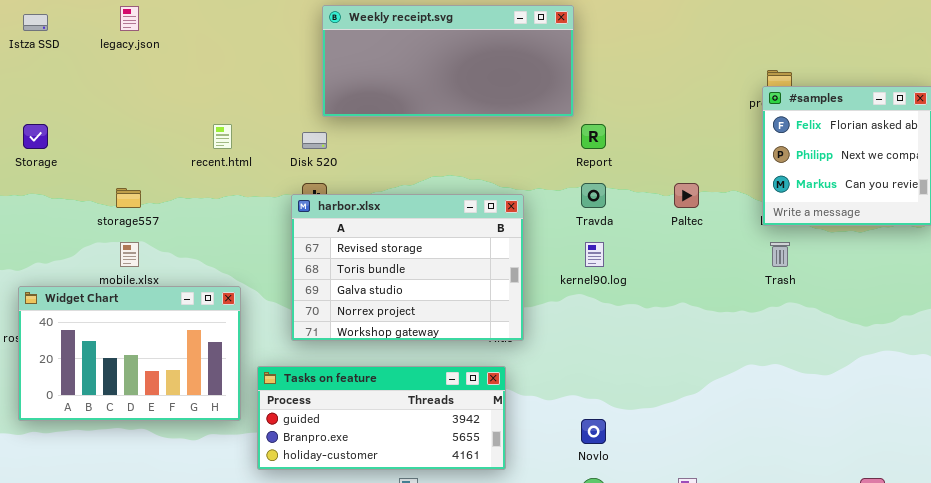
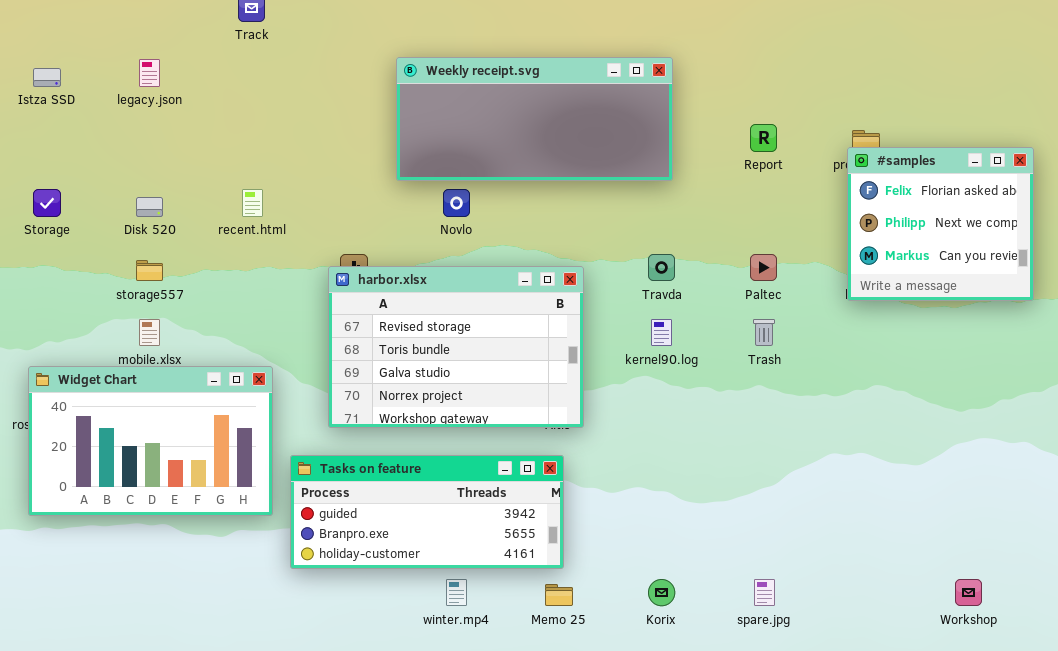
Weekly receipt.svg: [322,5,574,117] -> [396,57,673,181], moved
Report: [581,124,606,149] -> [750,124,777,152], moved
Disk 520: [302,132,327,149] -> [136,197,163,217], moved
Trash: [770,242,790,267] -> [753,319,775,346], moved
Novlo: [581,419,606,444] -> [443,189,470,217], moved

